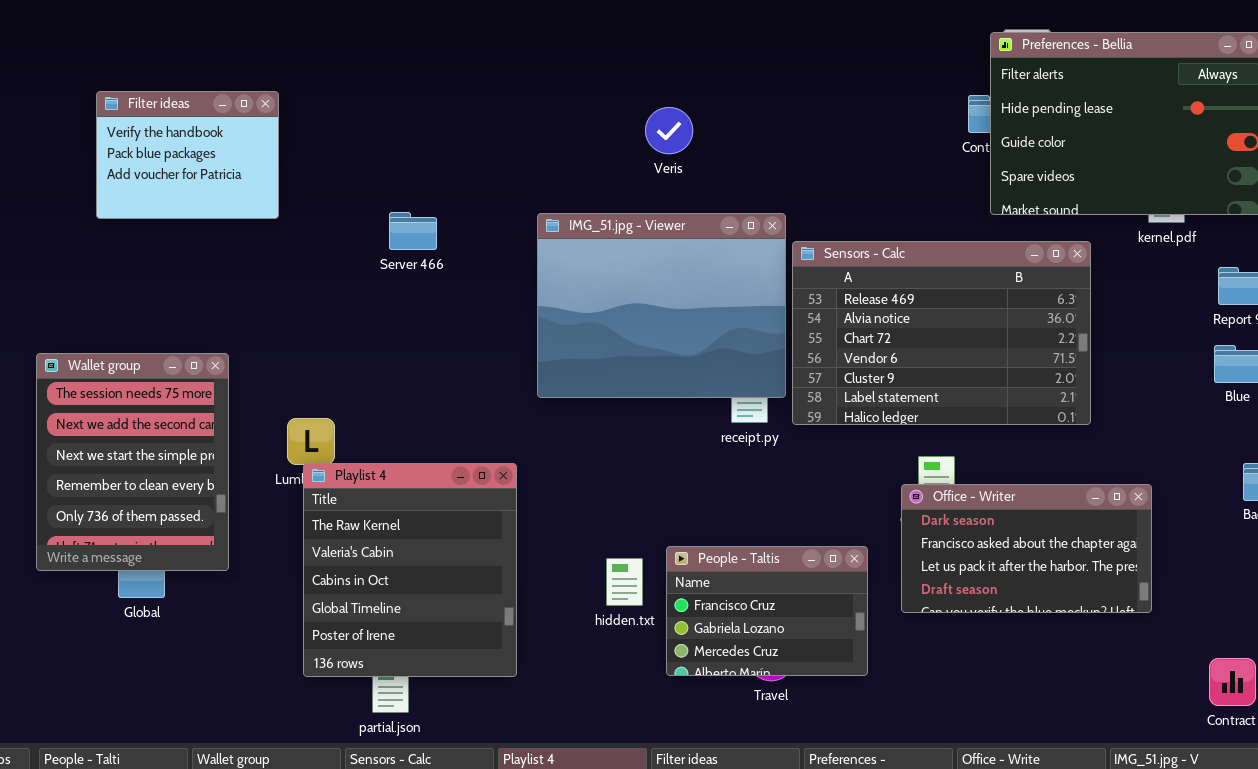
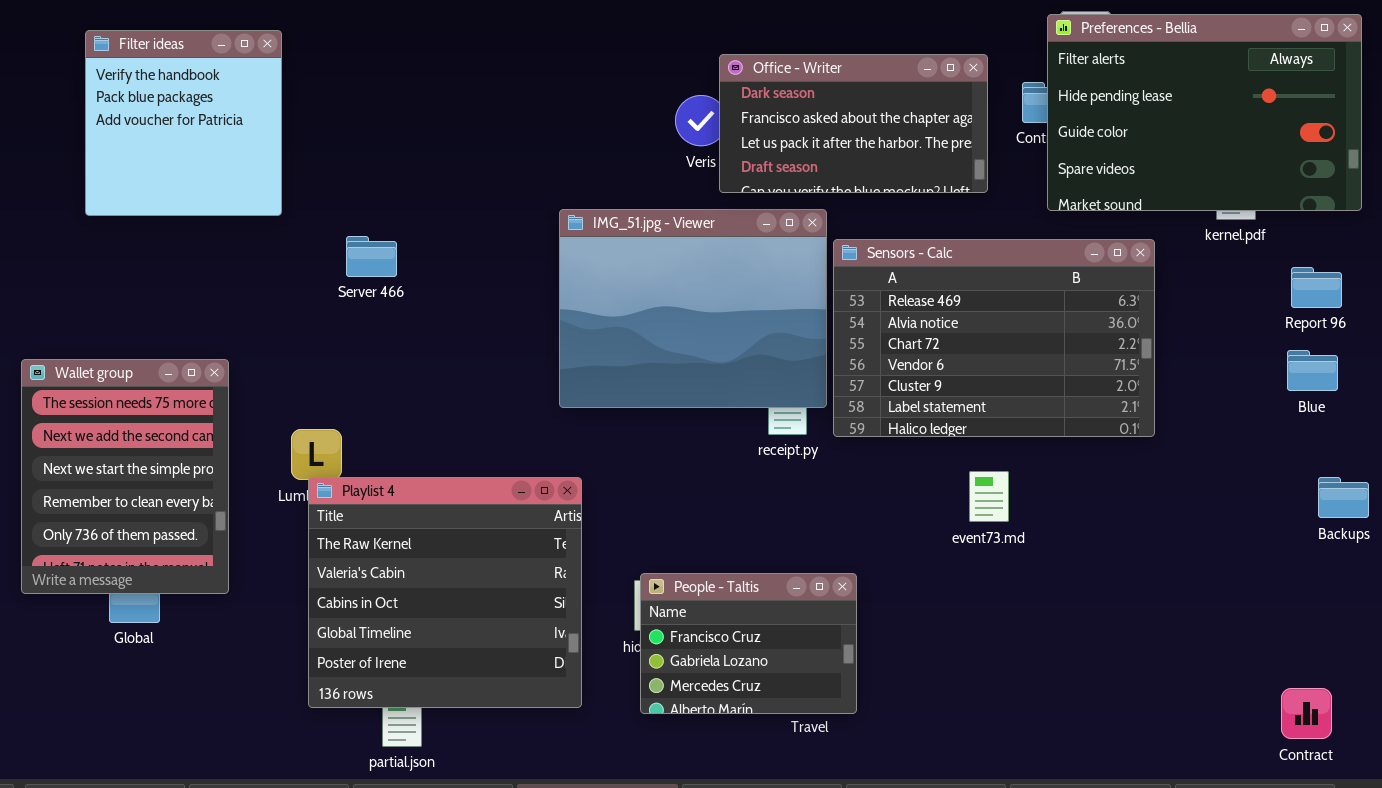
Filter ideas: [96,91,279,219] -> [85,30,282,216], resized
Server 466: [389,212,437,250] -> [346,236,397,277], moved
Playlist 4: [303,463,517,677] -> [308,477,582,708], resized
Office - Writer: [901,484,1152,613] -> [719,54,988,193], moved
People - Taltis: [666,546,868,676] -> [640,573,857,714], moved

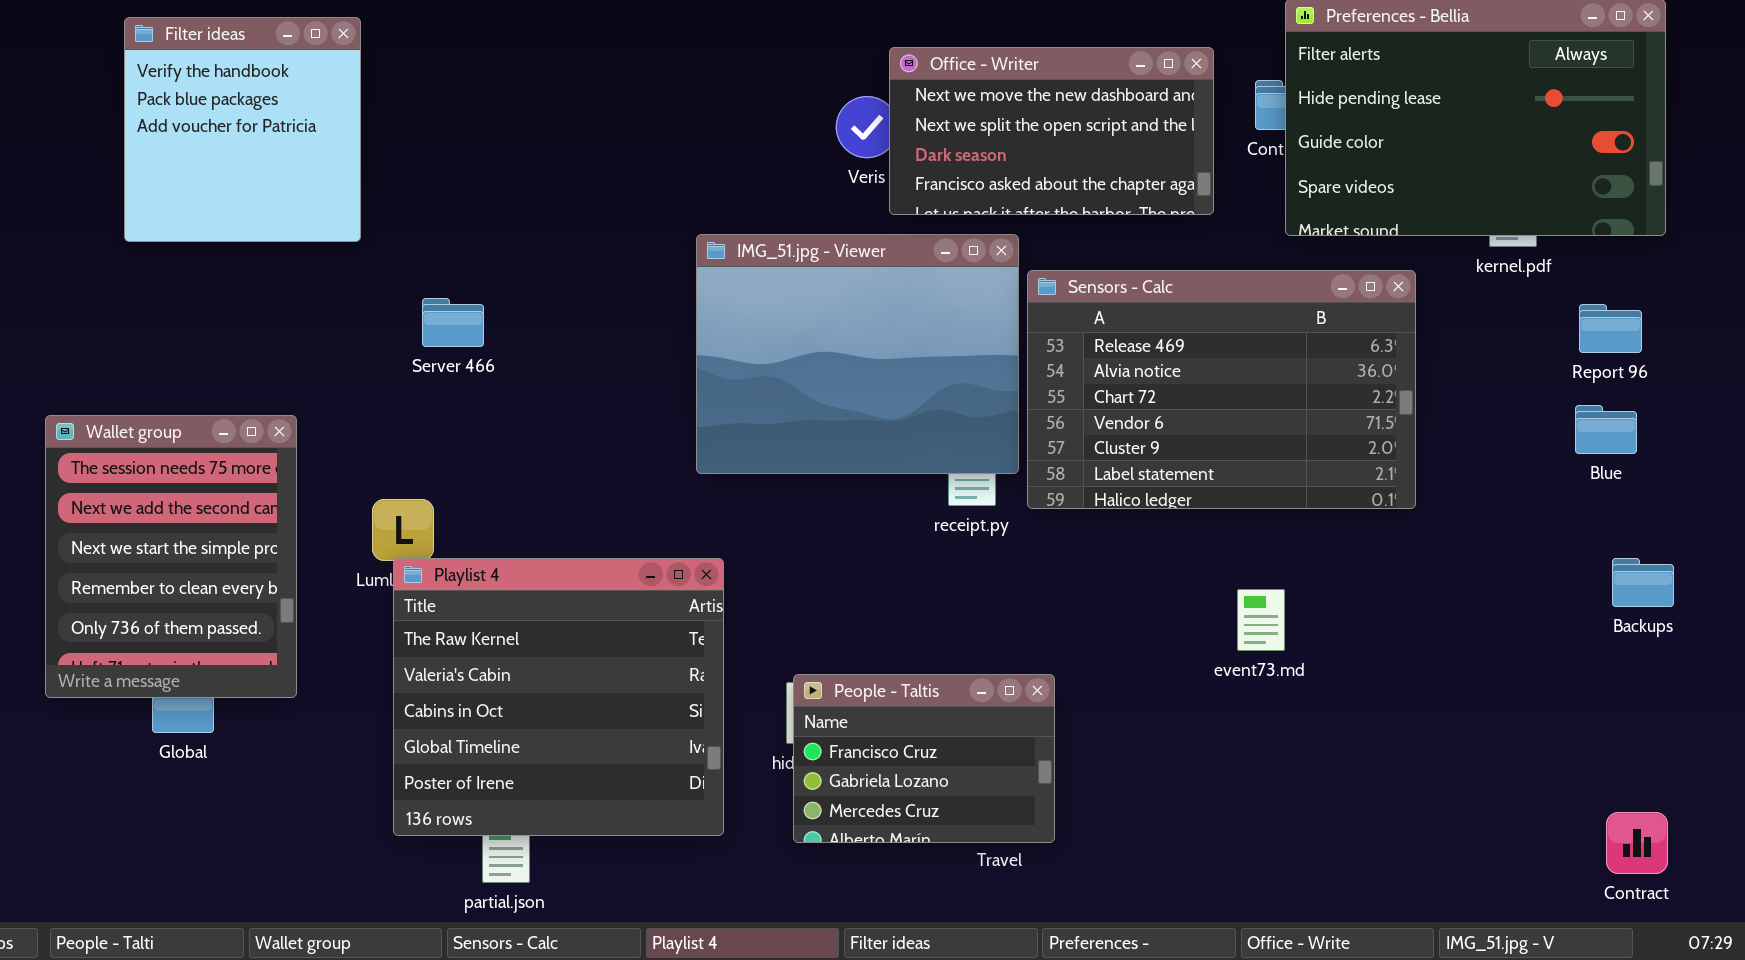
Office - Writer: [719,54,988,193] -> [889,47,1214,215], scrolled up 2 rows
Server 466: [346,236,397,277] -> [422,298,484,347], moved
event73.md: [969,471,1009,522] -> [1237,589,1285,651], moved
Contract: [1281,688,1332,739] -> [1606,812,1668,874], moved

